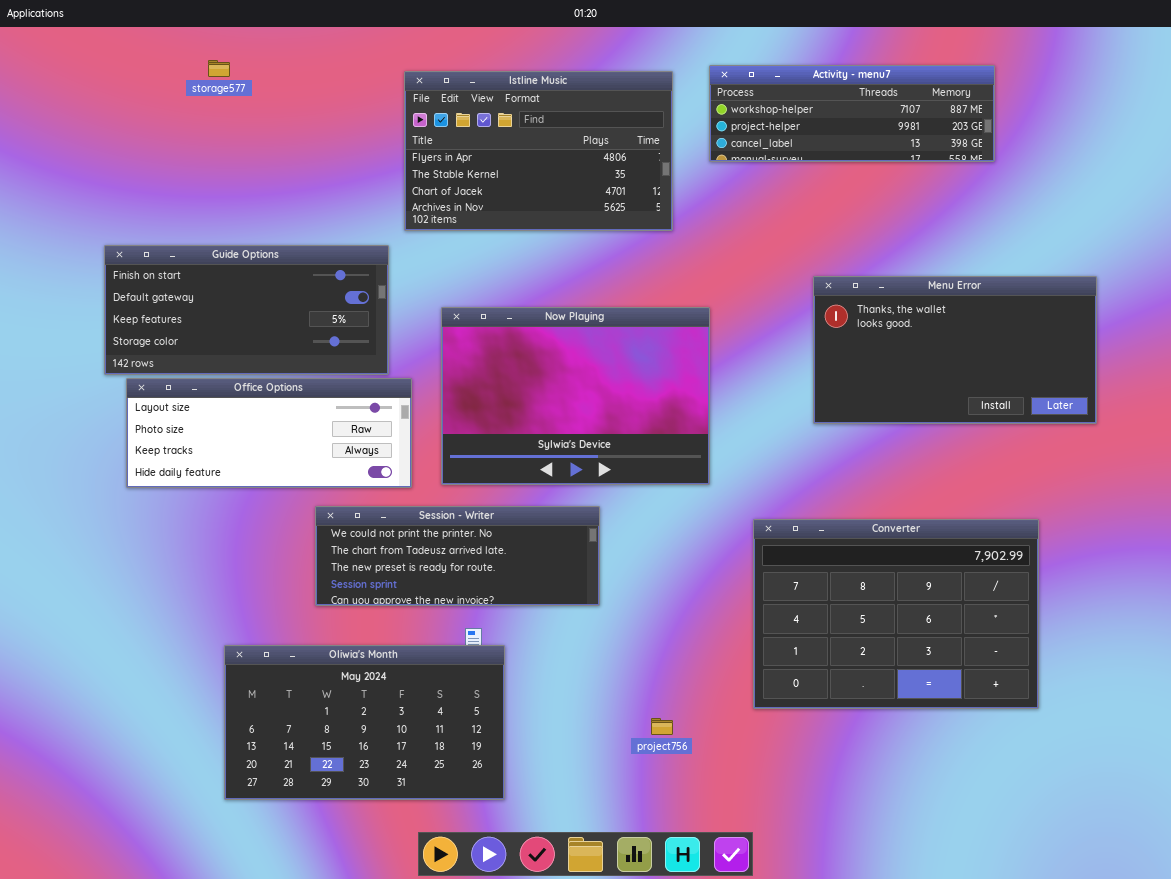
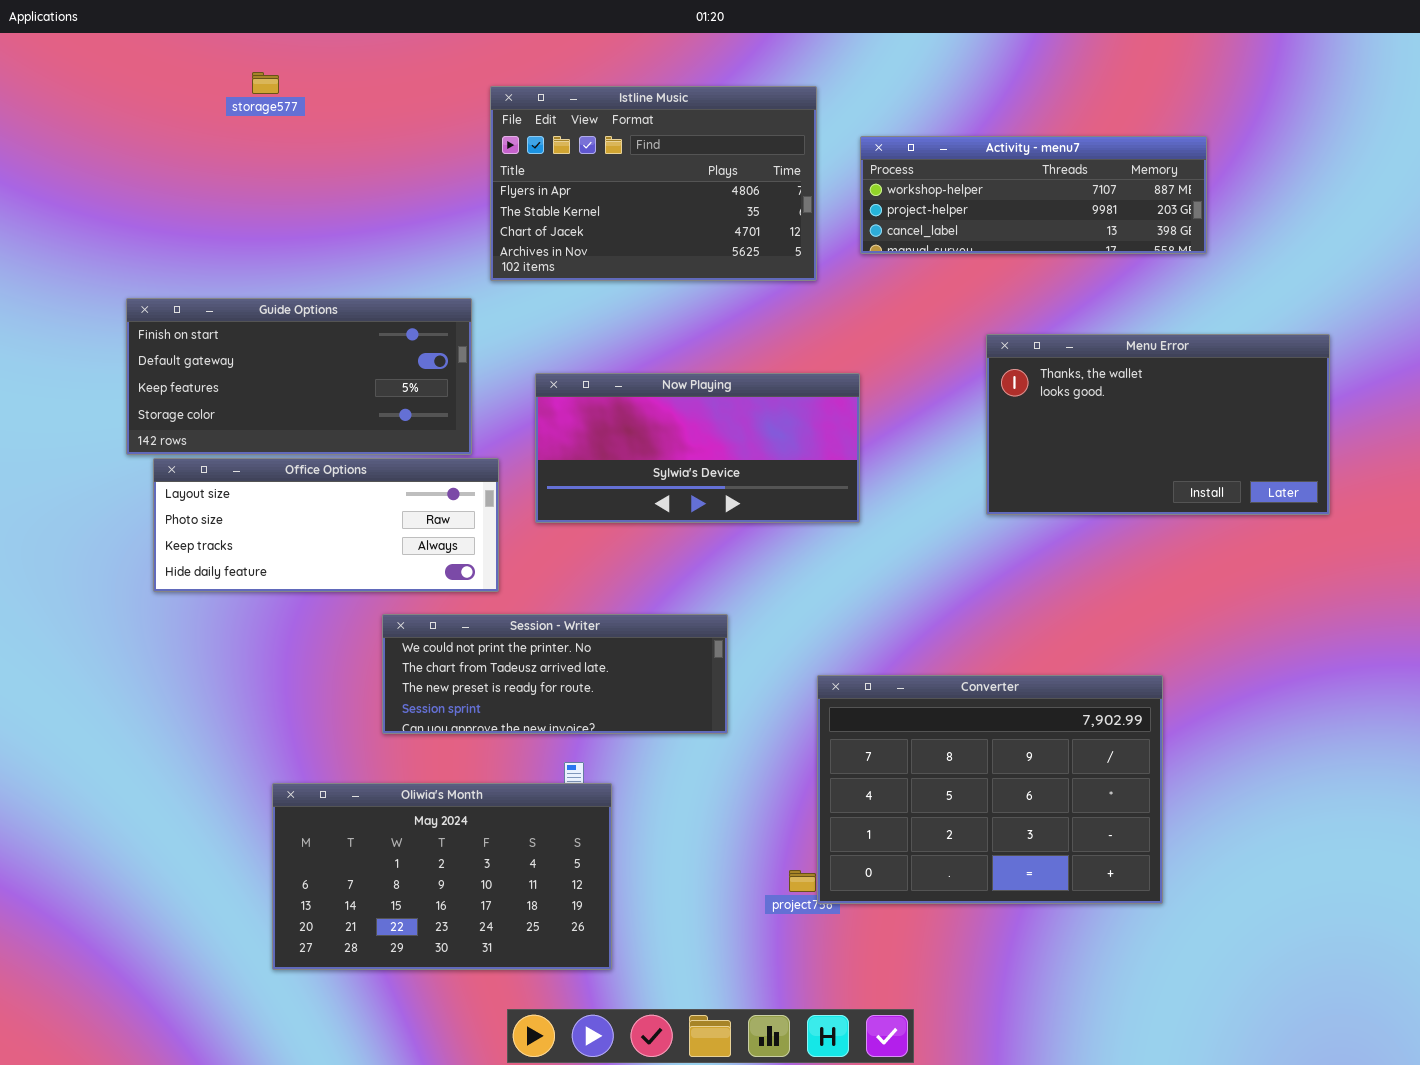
Activity - menu7: [709,65,995,162] -> [860,136,1207,254], moved
Now Playing: [441,307,710,485] -> [535,373,860,523], resized
Converter: [753,519,1039,709] -> [817,675,1163,904], moved

